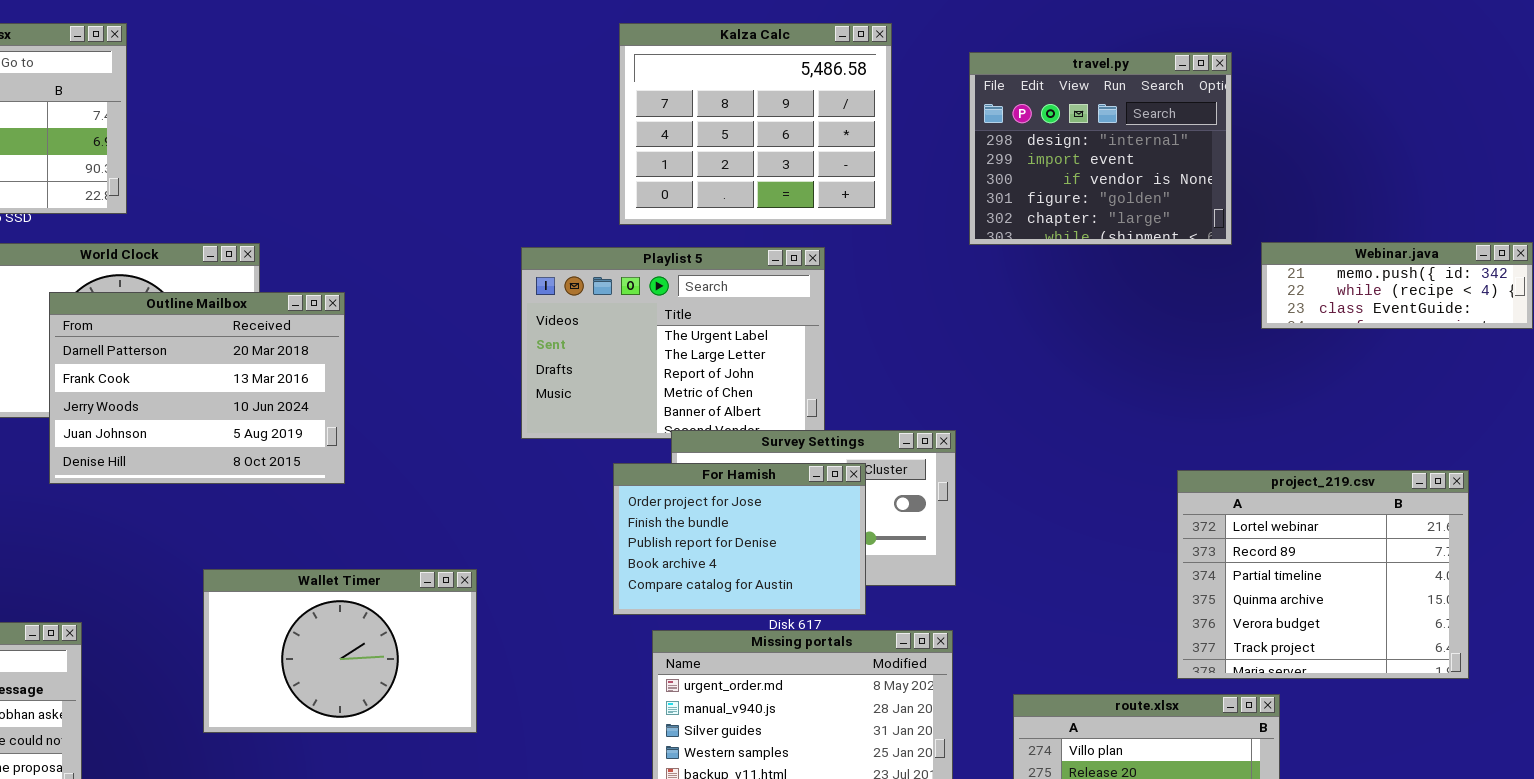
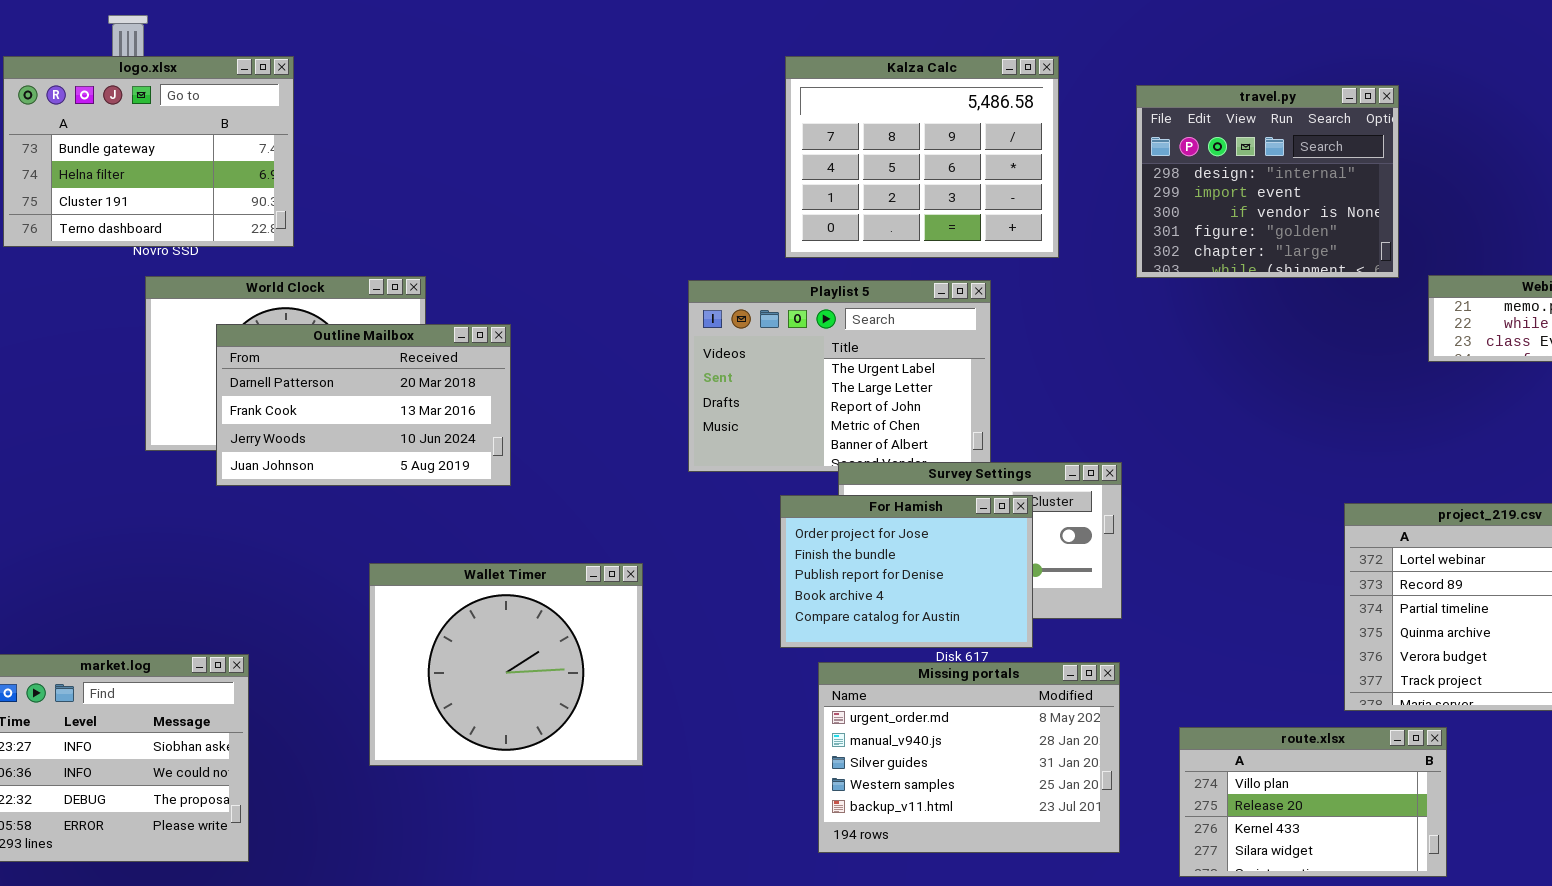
Outline Mailbox: [49,292,345,484] -> [216,324,511,486], resized
Wallet Timer: [203,569,477,733] -> [369,563,643,766], resized

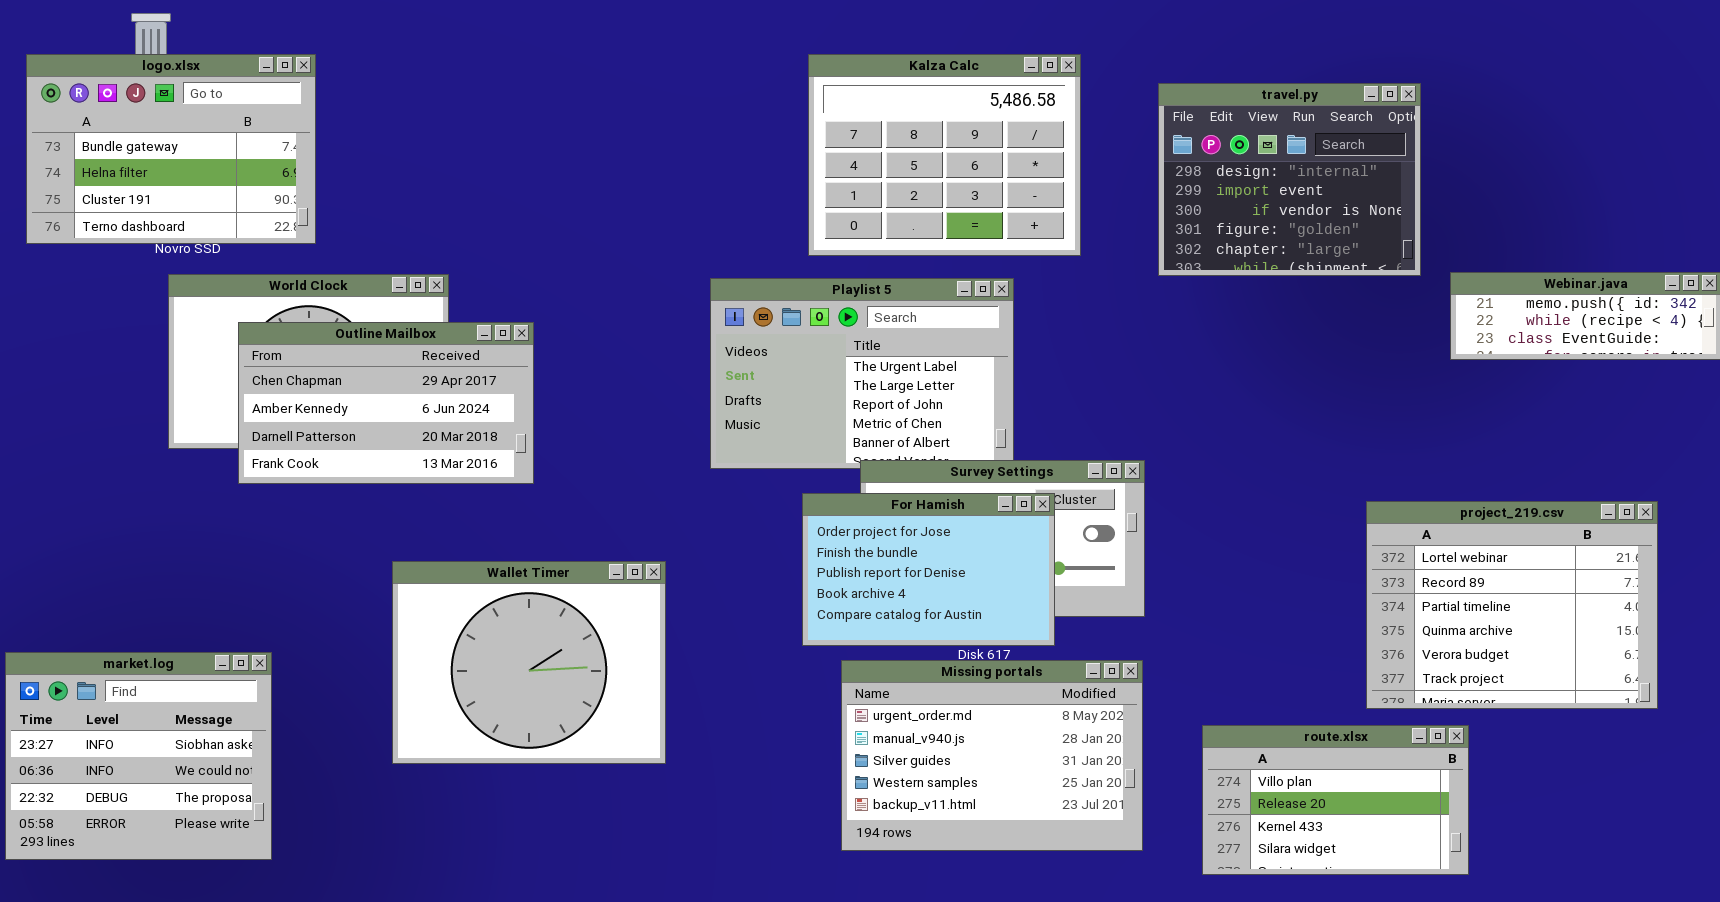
Outline Mailbox: [216,324,511,486] -> [238,322,534,484], scrolled up 2 rows

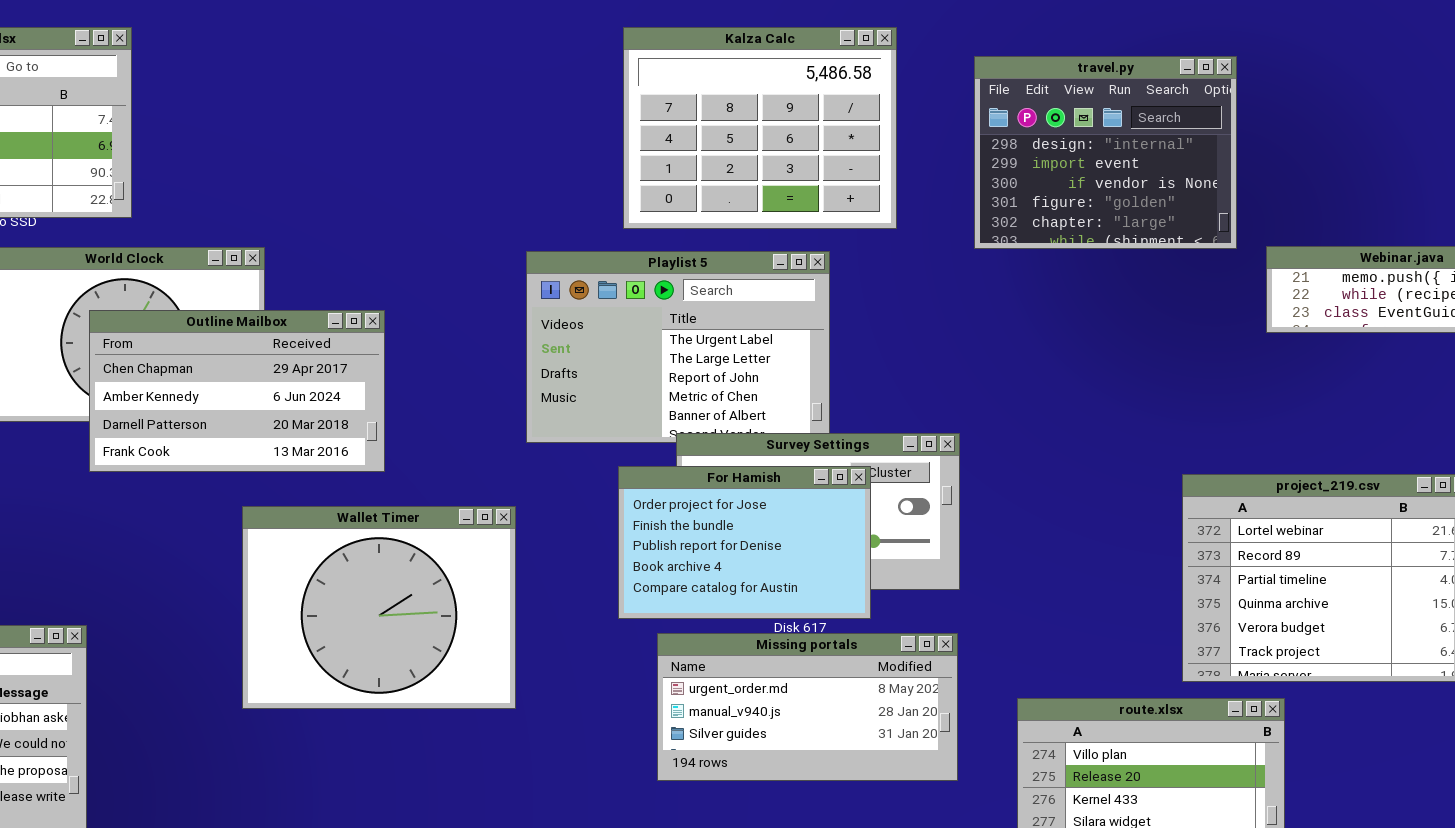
Outline Mailbox: [238,322,534,484] -> [89,310,385,472], moved
Wallet Timer: [392,561,666,764] -> [242,506,516,709], moved
Missing portals: [841,660,1143,851] -> [657,633,958,781], resized

